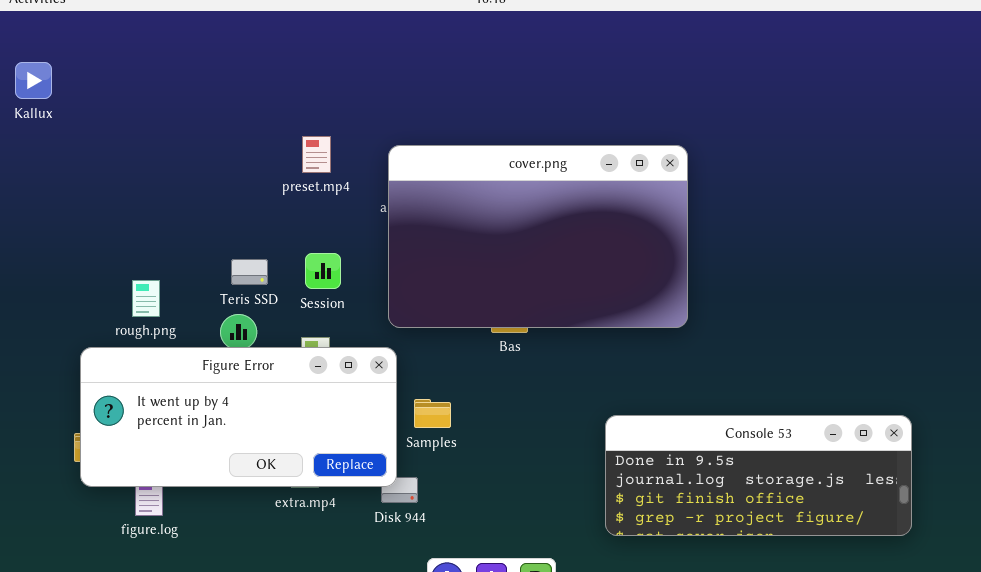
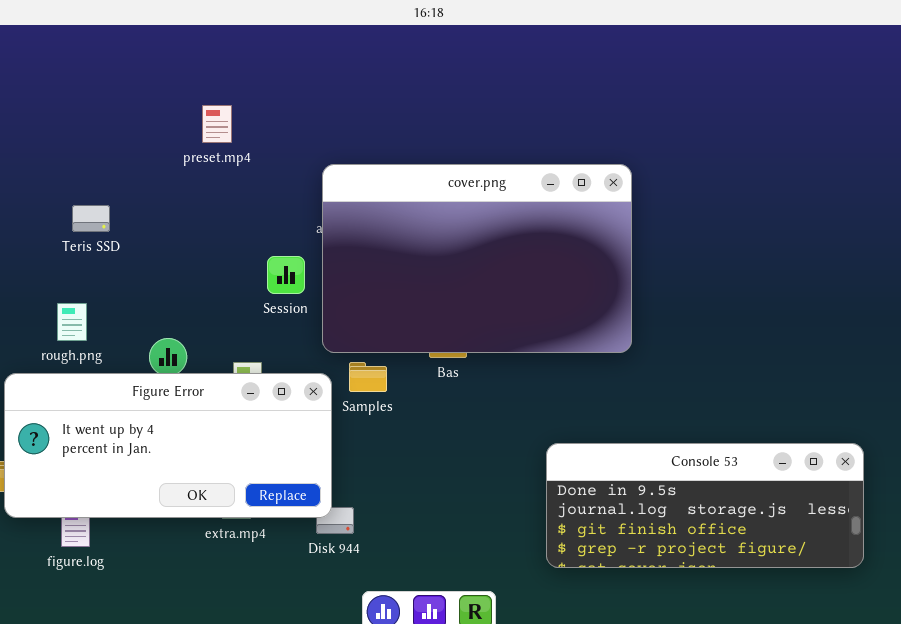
preset.mp4: [302,136,331,173] -> [202,105,232,143], moved
Session: [305,253,341,289] -> [267,256,305,294], moved
Teris SSD: [231,259,268,285] -> [72,205,110,232], moved
Samples: [414,399,451,428] -> [349,362,387,392], moved

